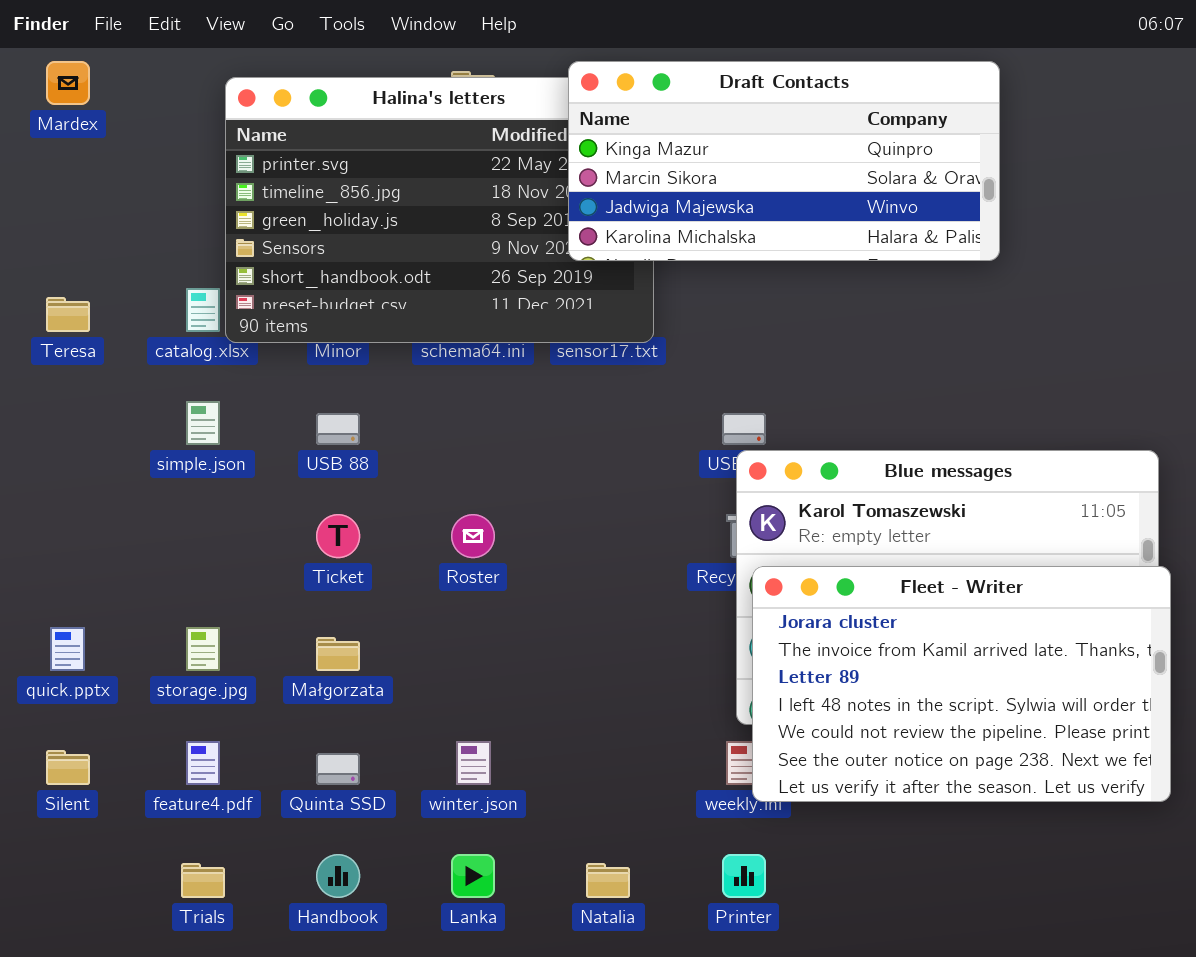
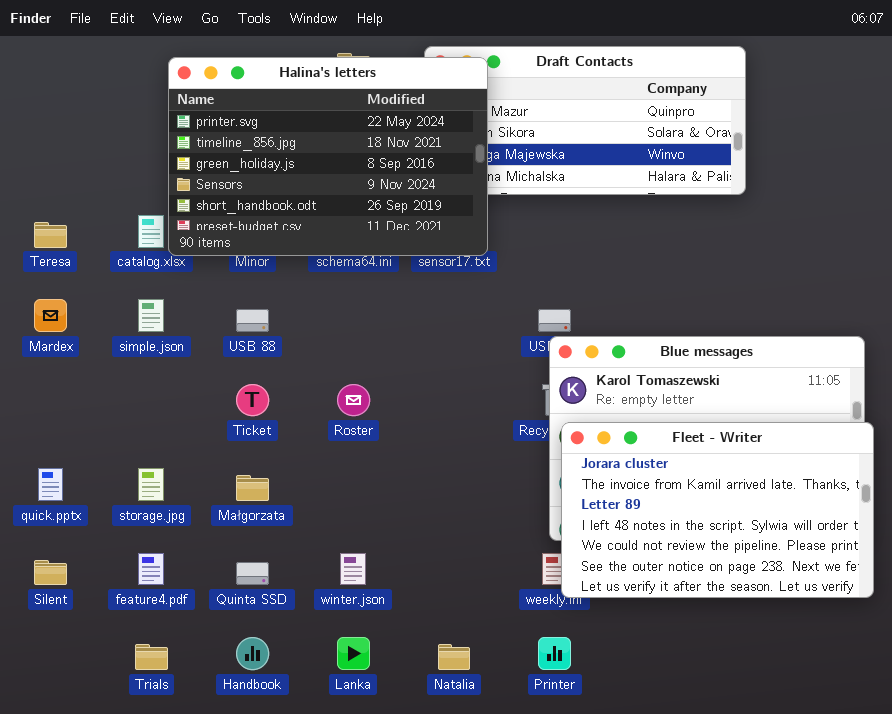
Mardex: [46,61,90,105] -> [34,299,67,332], moved
Halina's letters: [225,77,654,343] -> [168,57,488,256], raised

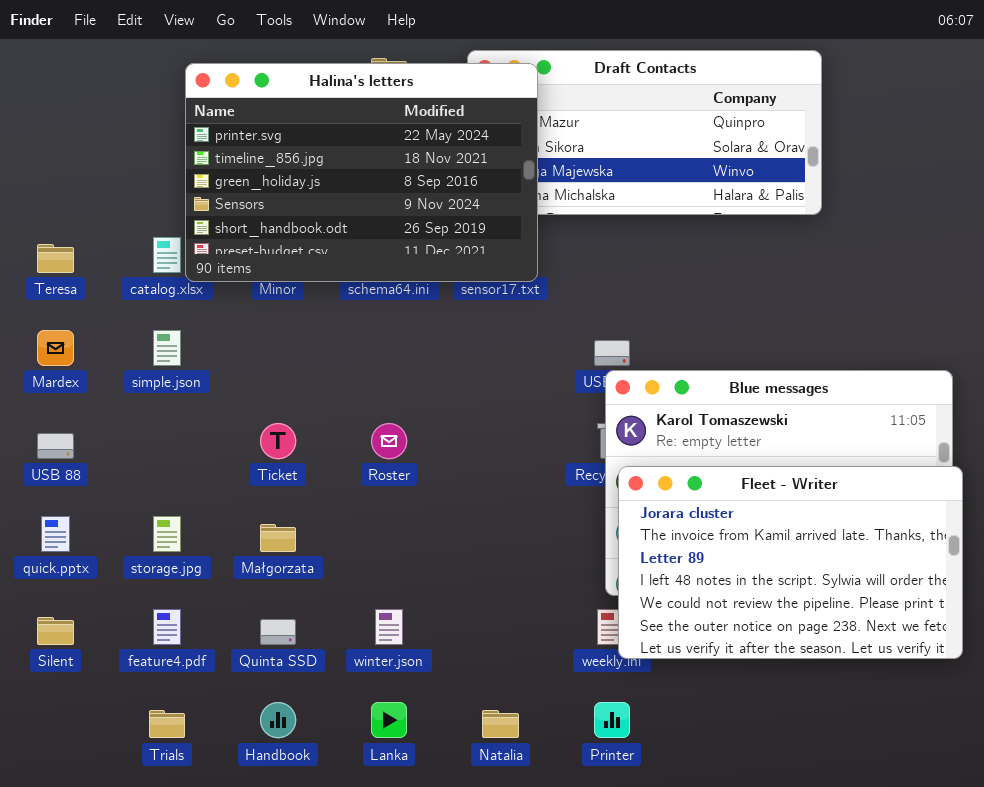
USB 88: [236,309,269,332] -> [37,433,74,459], moved

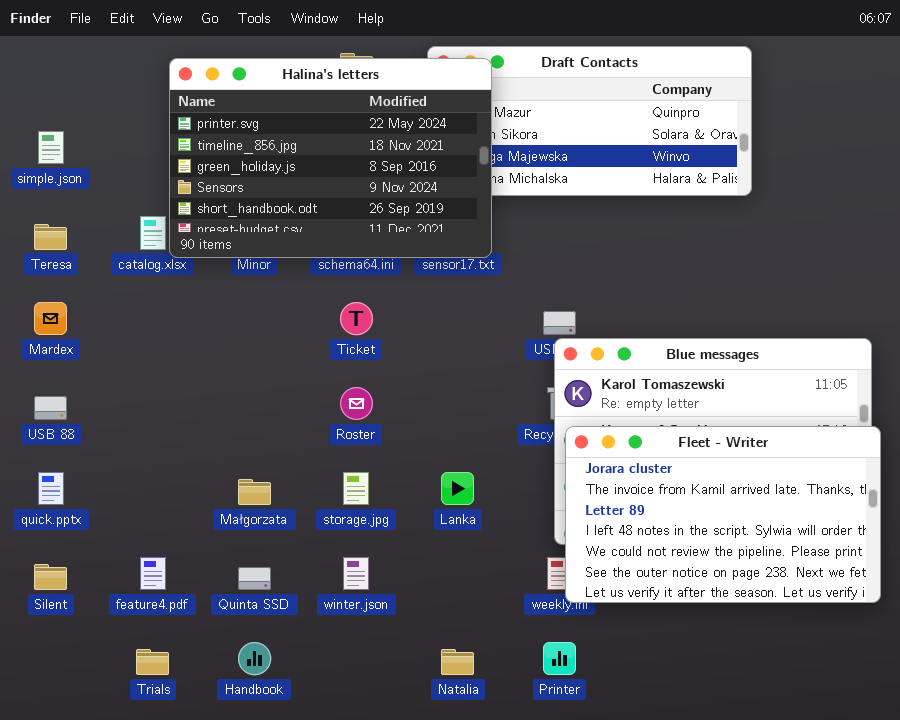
simple.json: [153,330,181,366] -> [38,131,64,164], moved
Ticket: [260,423,296,459] -> [340,302,373,335], moved
storage.jpg: [153,516,181,552] -> [343,472,369,505], moved
Lanka: [371,702,407,738] -> [441,472,474,505], moved

